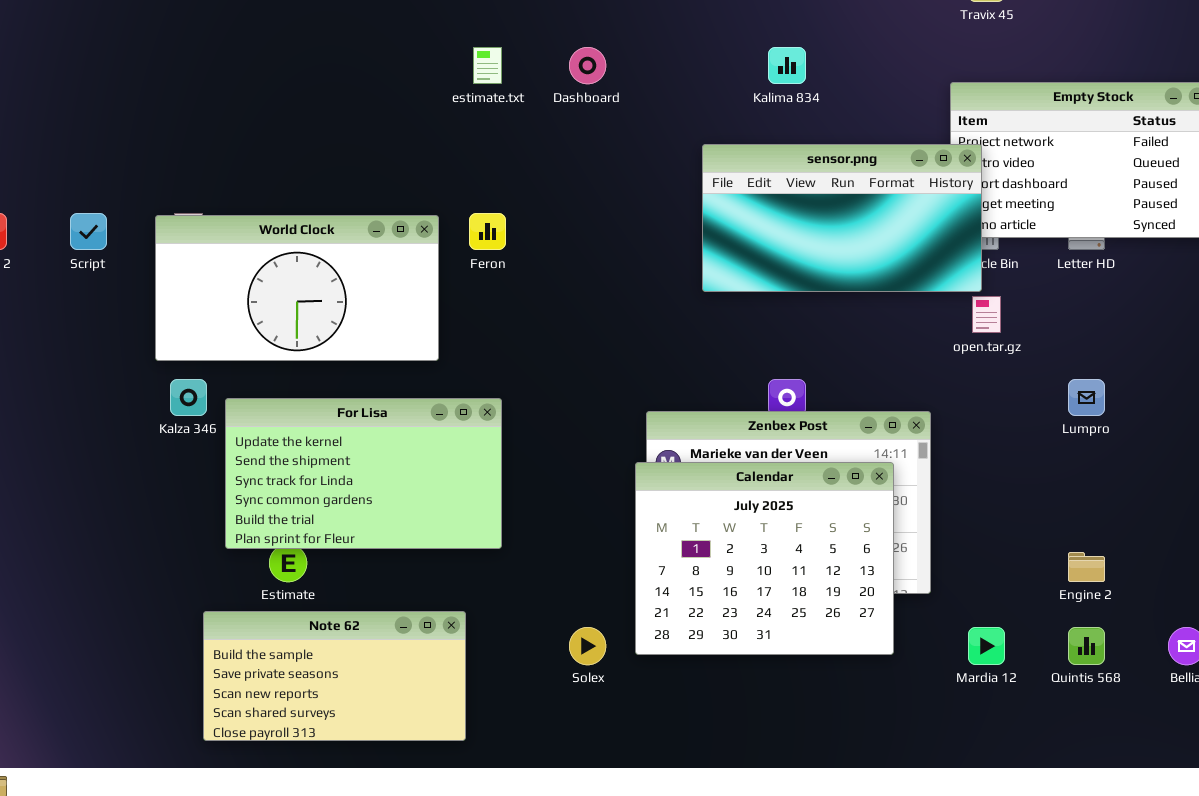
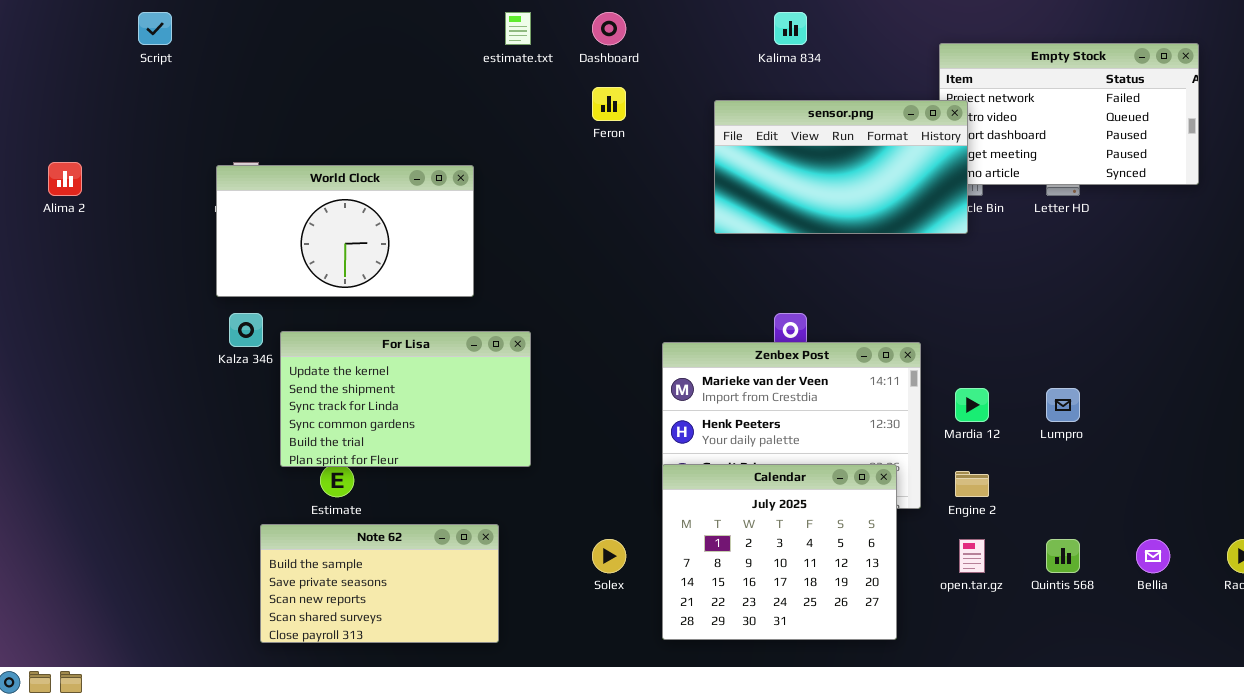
Script: [70,213,107,250] -> [138,12,172,45], moved
Feron: [469,213,506,250] -> [592,87,626,121], moved
open.tar.gz: [972,296,1001,333] -> [959,539,985,573], moved
Lumpro: [1068,379,1105,416] -> [1046,388,1080,422], moved
Calendar: [635,462,894,655] -> [662,464,897,640], moved
Engine 2: [1068,552,1105,582] -> [955,471,989,497], moved
Mardia 12: [968,627,1005,665] -> [955,388,989,422], moved

